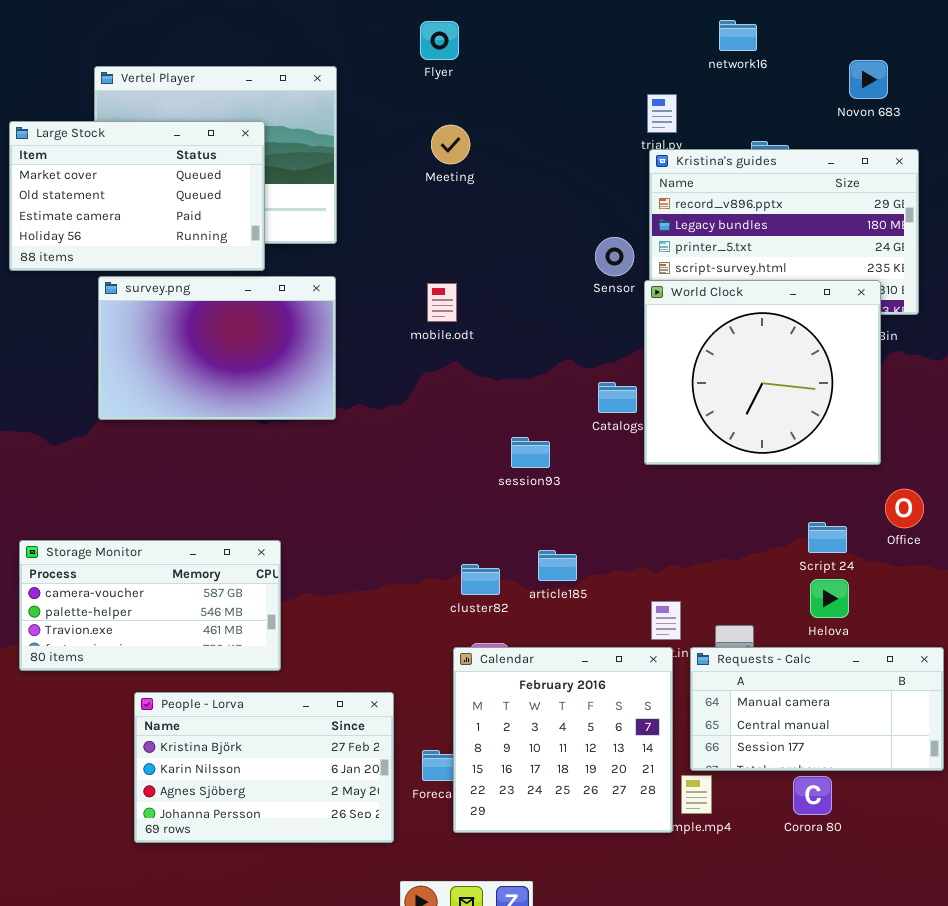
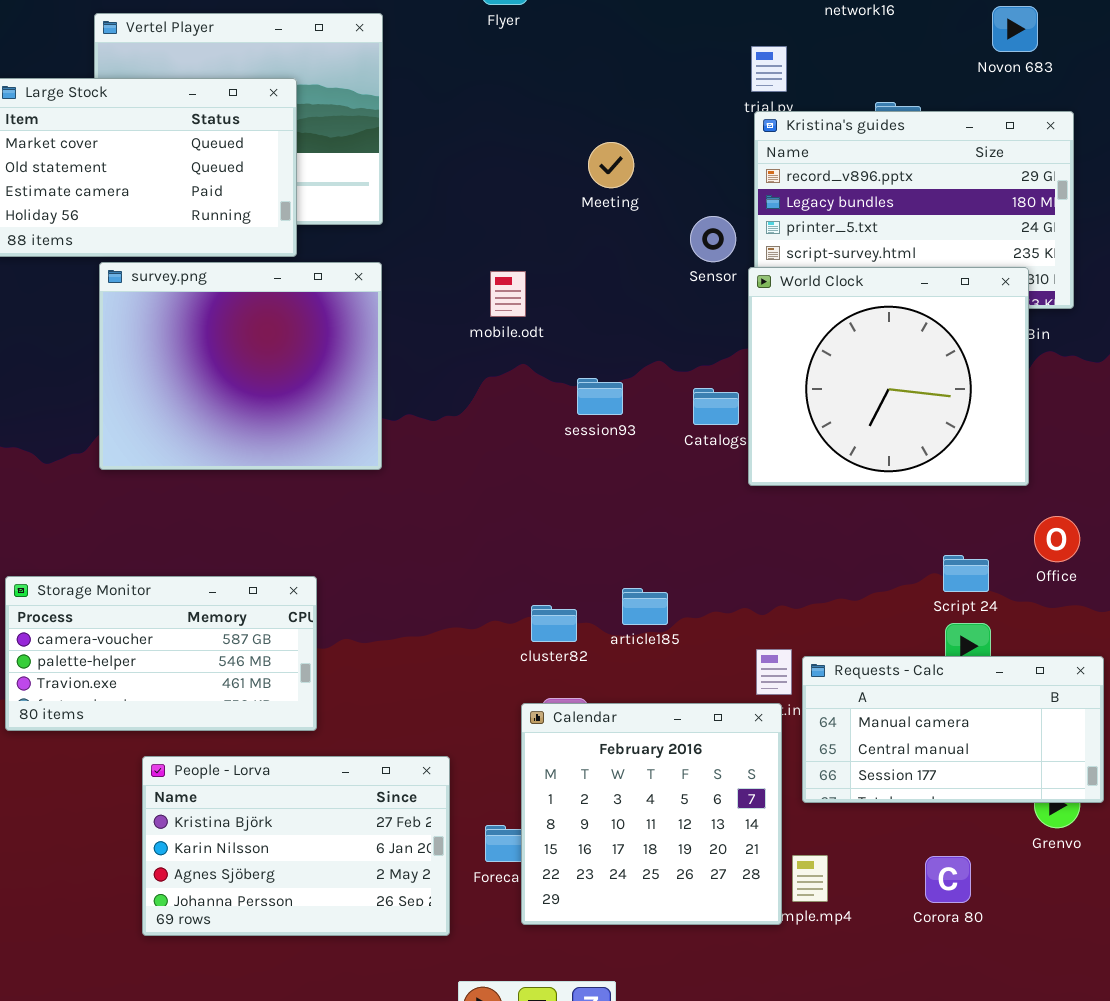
Meeting: [431,125,470,164] -> [588,142,634,188], moved
survey.png: [98,276,336,420] -> [99,262,382,470], resized
session93: [511,437,550,468] -> [577,378,623,415], moved
Requests - Calc: [690,647,944,771] -> [802,656,1104,803], moved

